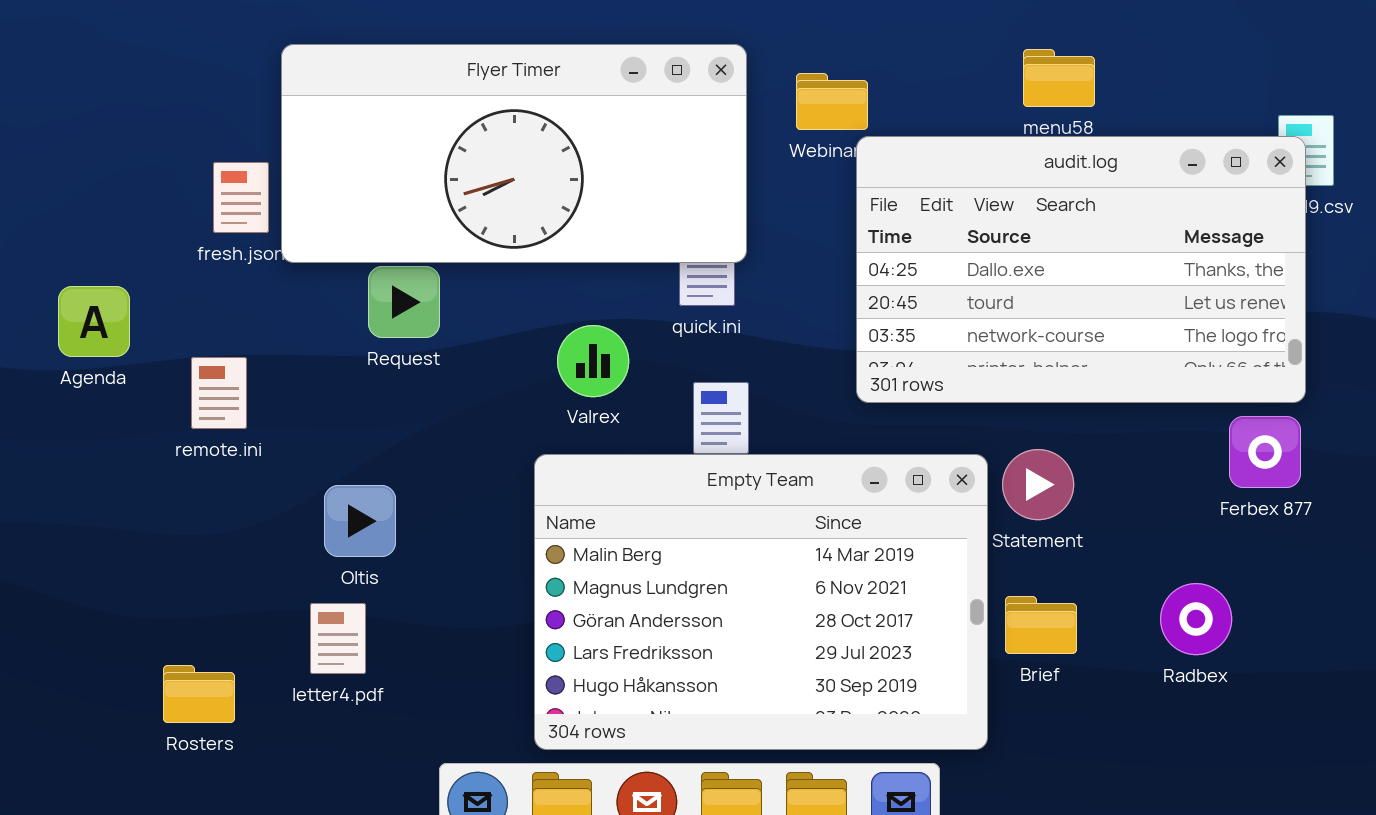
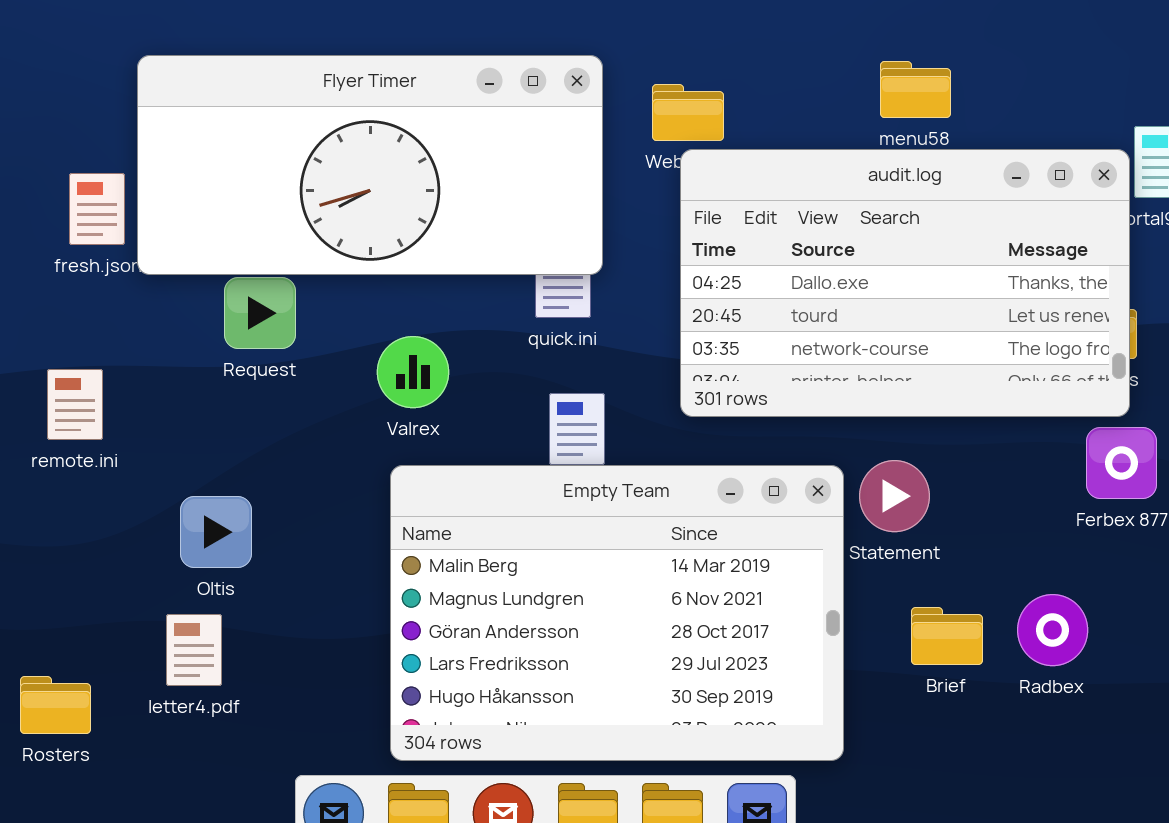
audit.log: [856,136,1306,403] -> [680,149,1130,417], moved
Valrex: [557,325,629,397] -> [377,336,449,408], moved
Brief: [1005,596,1077,654] -> [911,607,983,665], moved

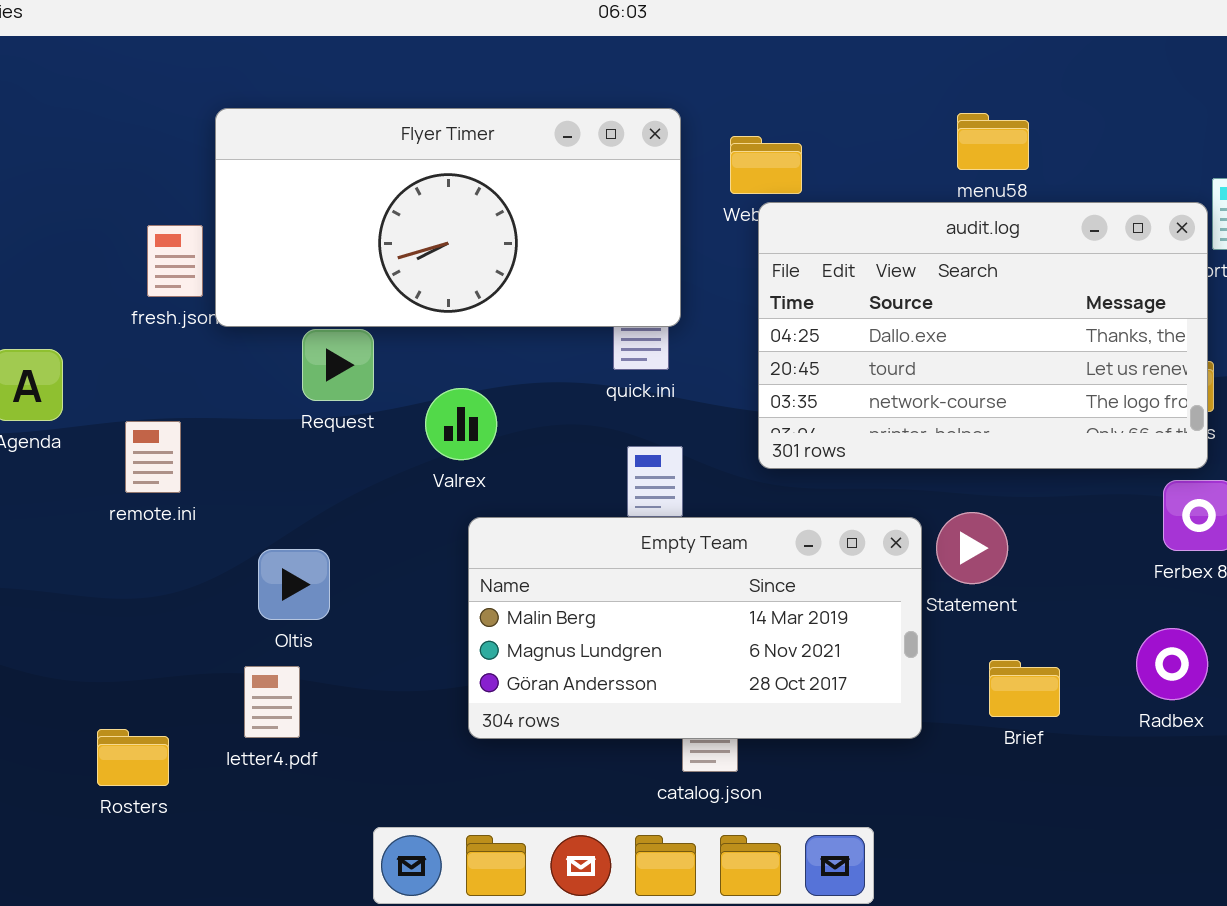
Valrex: [377,336,449,408] -> [425,388,497,460], moved
Empty Team: [390,465,844,761] -> [468,517,922,739], resized
Radbex: [1017,594,1088,666] -> [1136,628,1208,700], moved

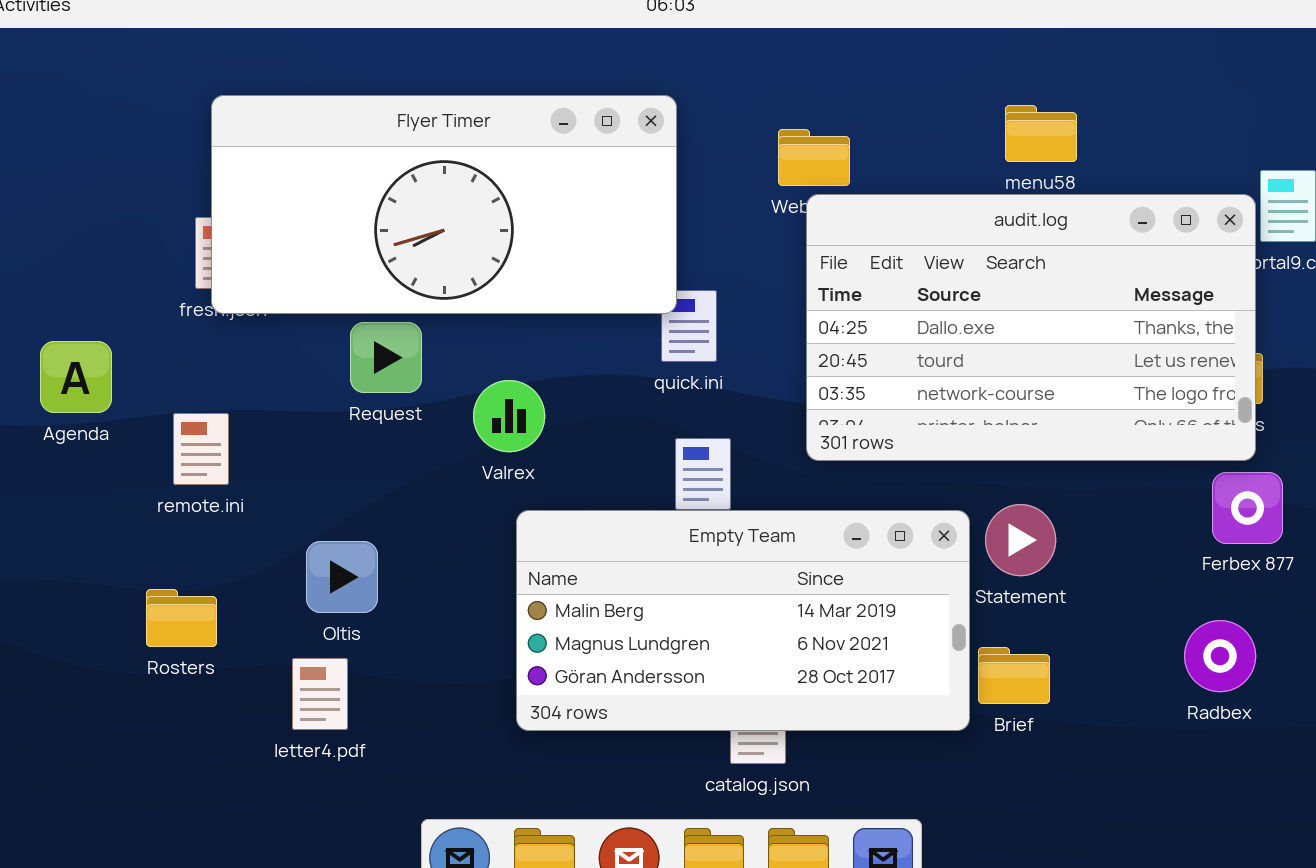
Flyer Timer: [215,108,681,327] -> [211,95,677,314], moved
Brief: [989,660,1060,717] -> [978,647,1050,704], moved
Rosters: [97,729,169,786] -> [146,589,217,647], moved

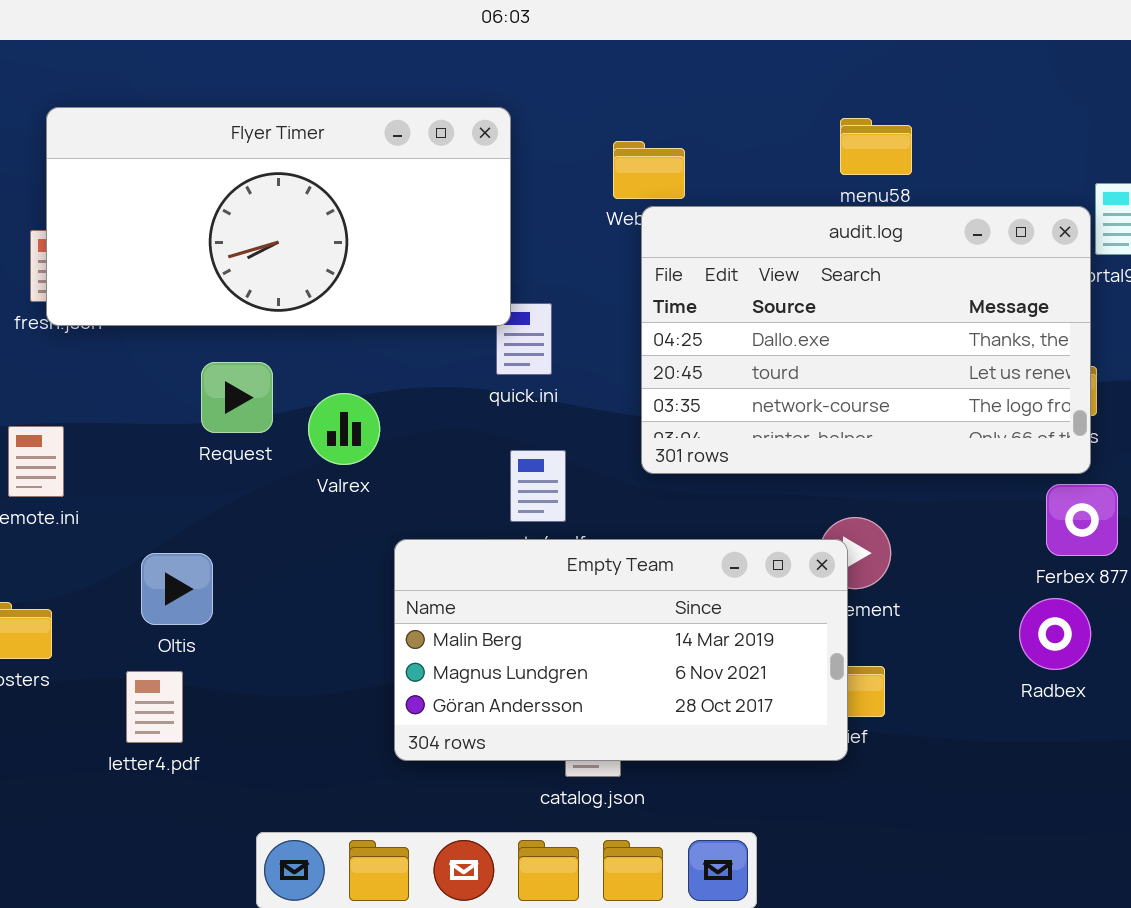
Request: [350,322,422,393] -> [201,362,273,433], moved
Empty Team: [516,510,970,731] -> [394,539,848,761], moved
Radbex: [1184,620,1256,692] -> [1019,598,1091,670], moved

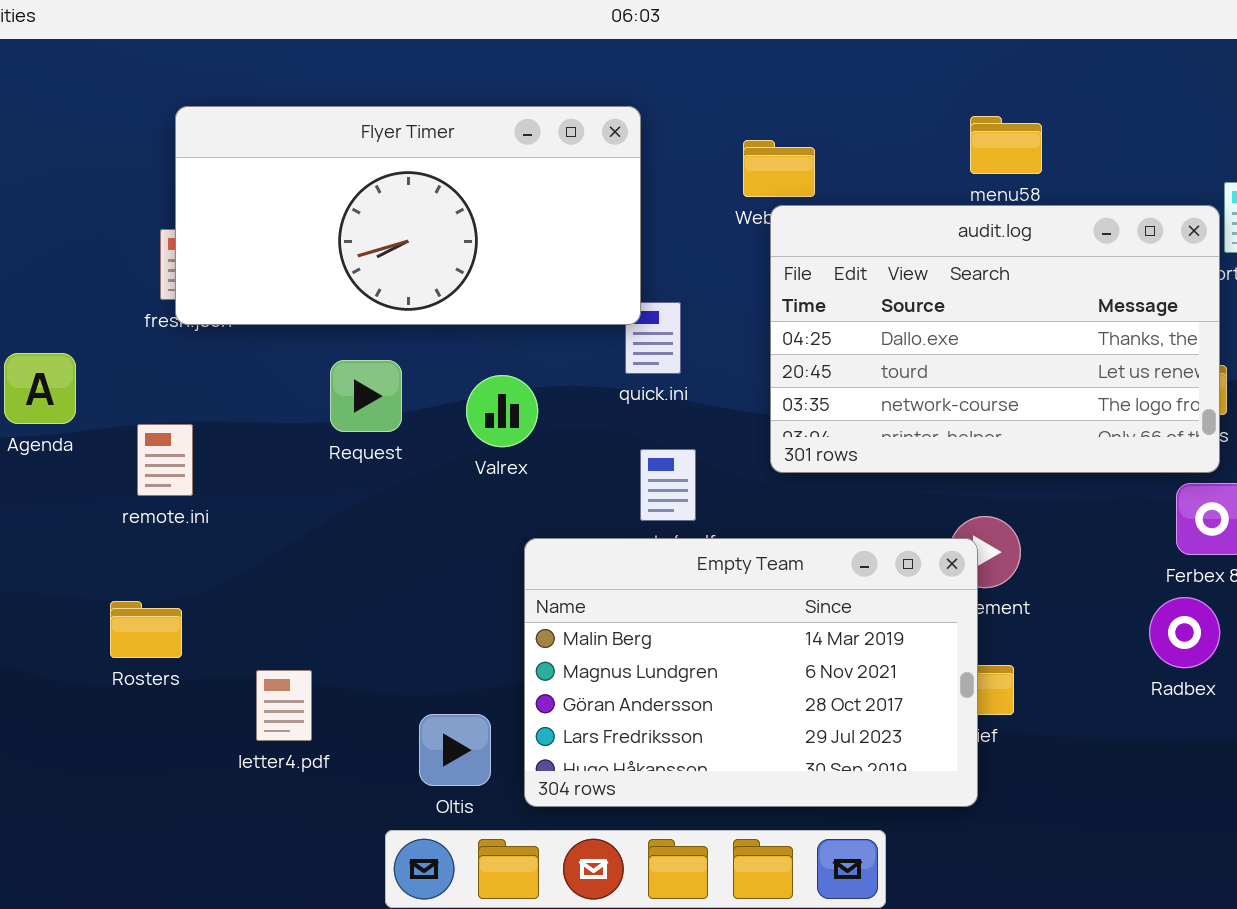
Valrex: [308,393,380,465] -> [466,375,538,447], moved
Empty Team: [394,539,848,761] -> [524,538,978,807], resized
Oltis: [141,553,213,625] -> [419,714,491,786], moved

